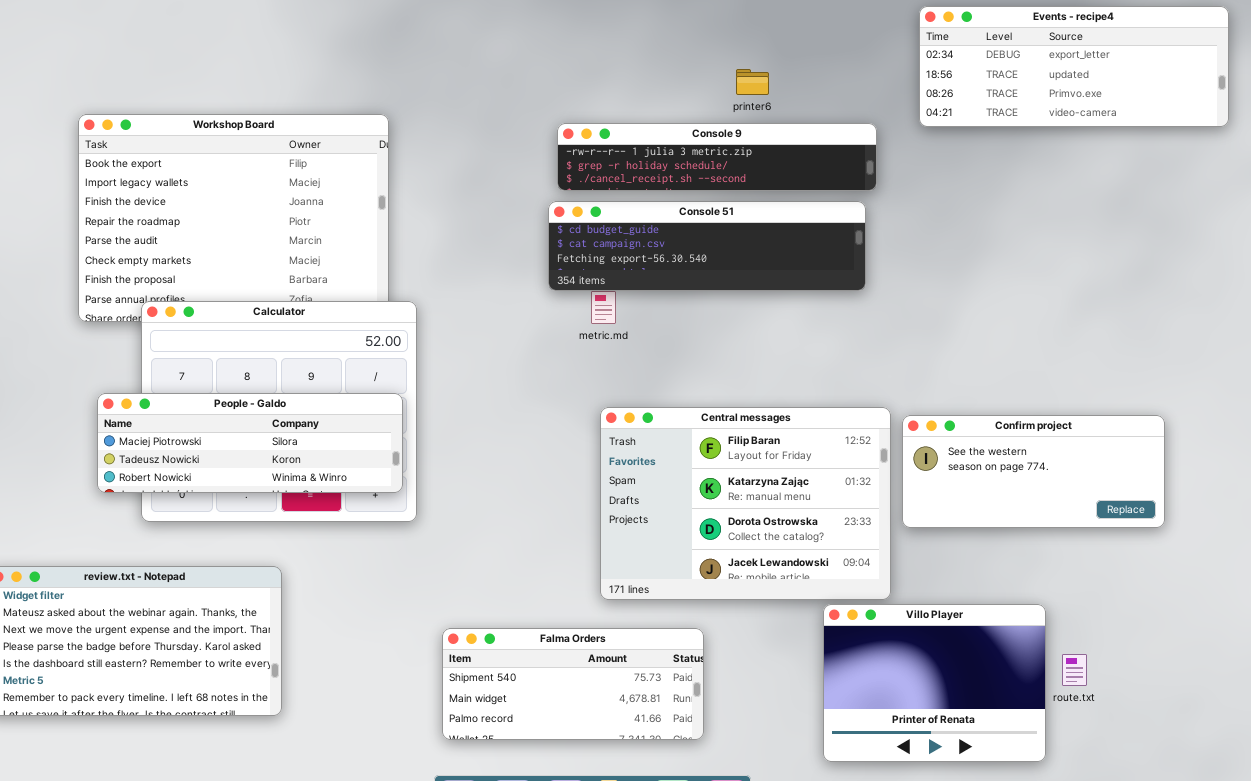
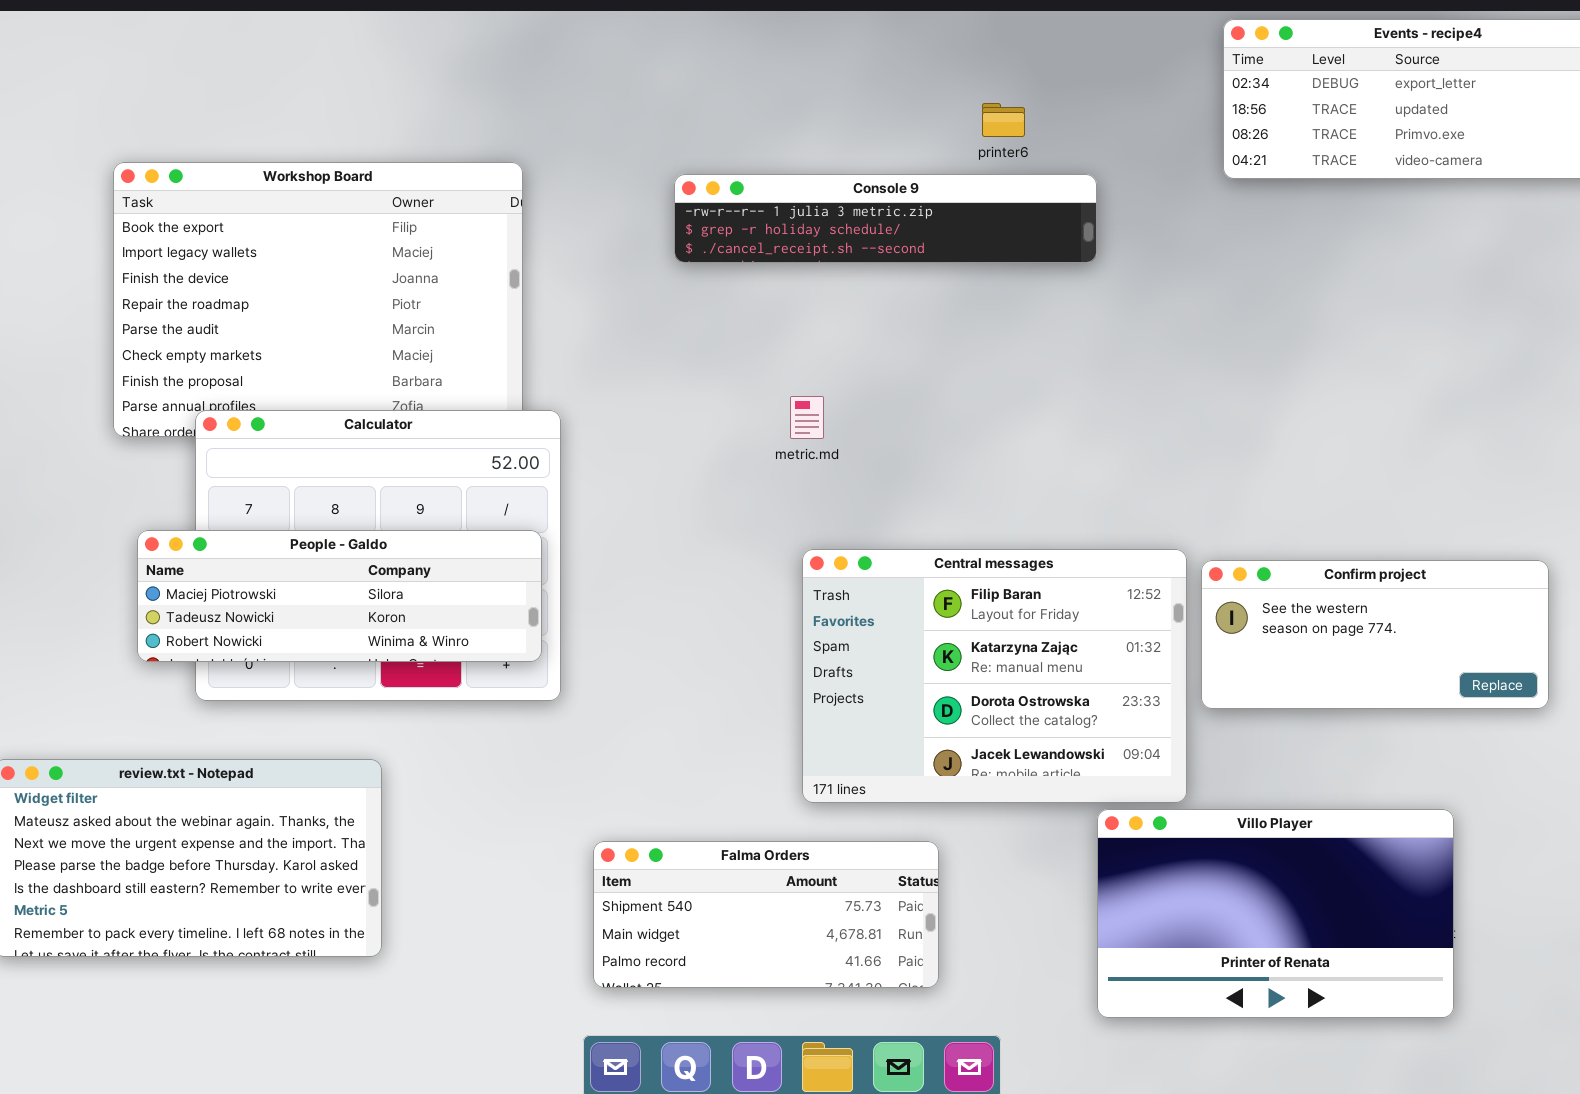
Console 9: [557,123,877,191] -> [674,174,1097,263], moved
Console 51: [548,201,866,291] -> none, closed
Villo Player: [823,604,1046,762] -> [1097,809,1454,1018], resized

